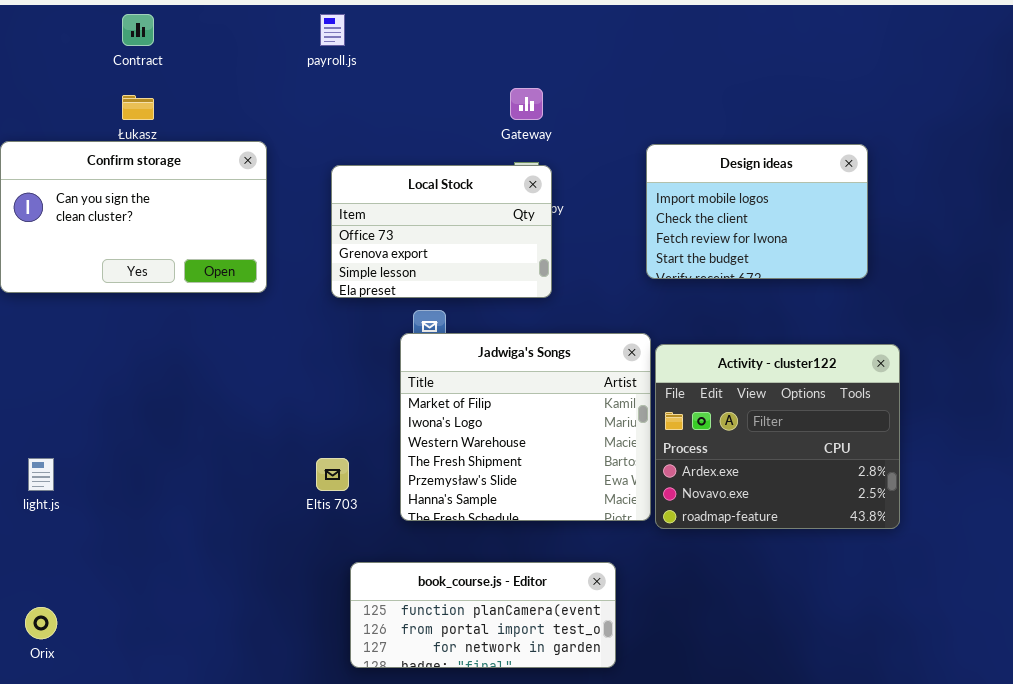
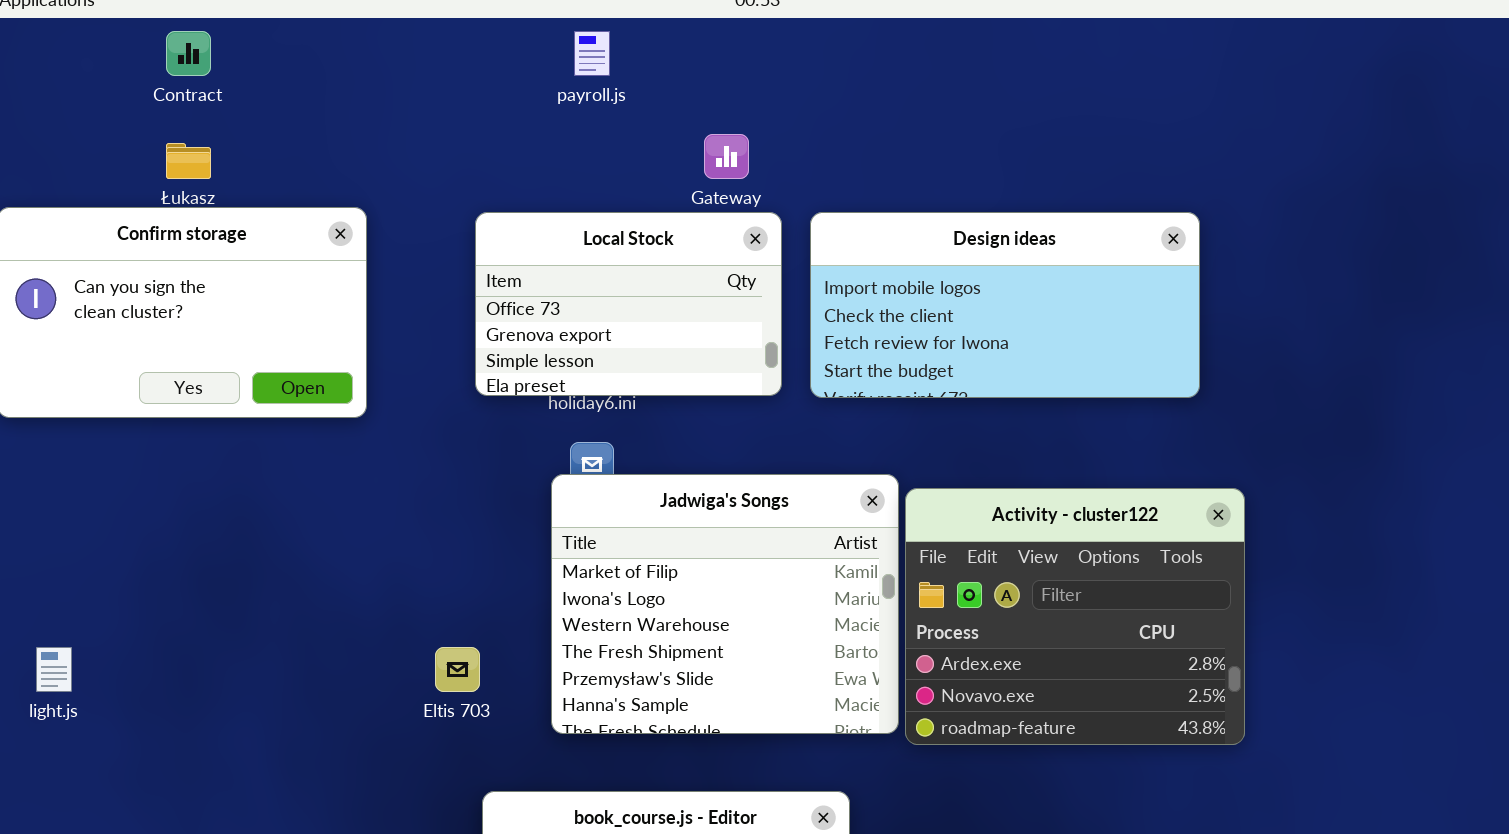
payroll.js: [320,14,345,46] -> [574,31,610,76], moved
Design ideas: [646,144,868,279] -> [810,212,1200,398], resized
Local Stock: [331,165,552,298] -> [475,212,782,396], moved

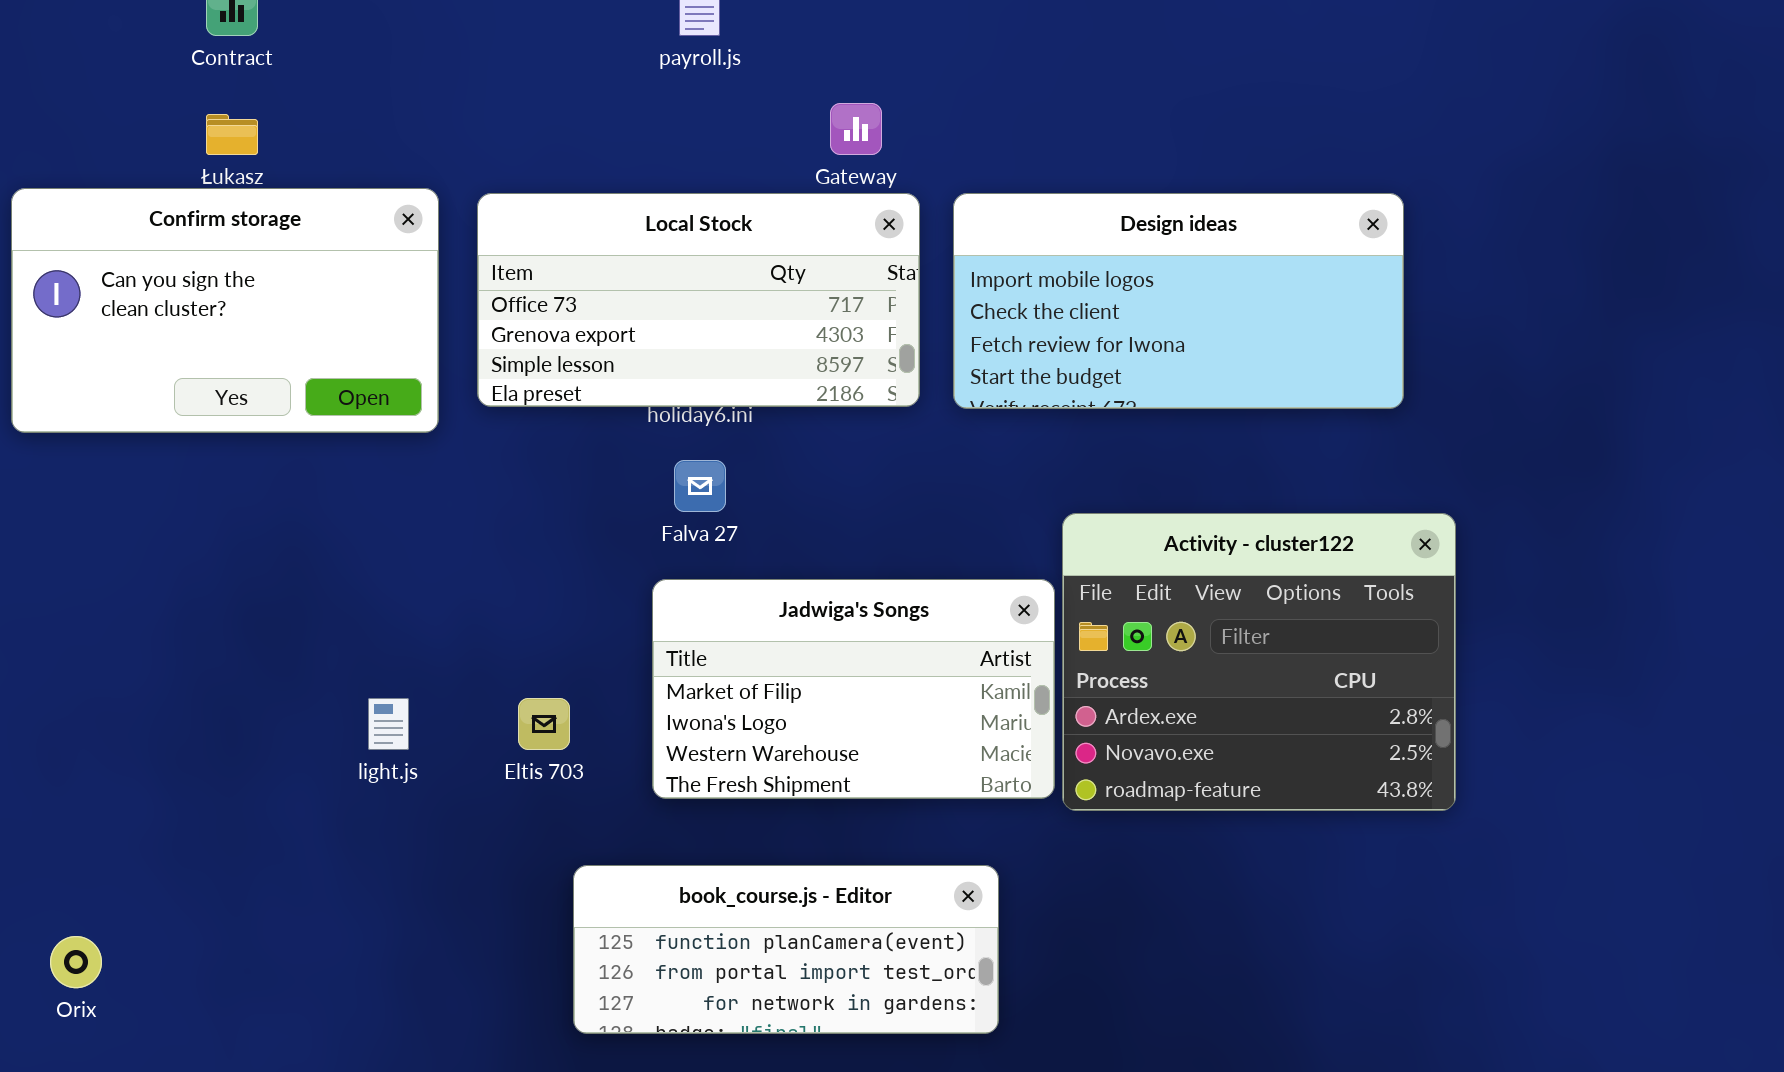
Local Stock: [475,212,782,396] -> [477,193,920,407], resized
Jadwiga's Songs: [551,474,899,734] -> [652,579,1055,799], resized
light.js: [36,647,72,692] -> [368,698,409,750], moved

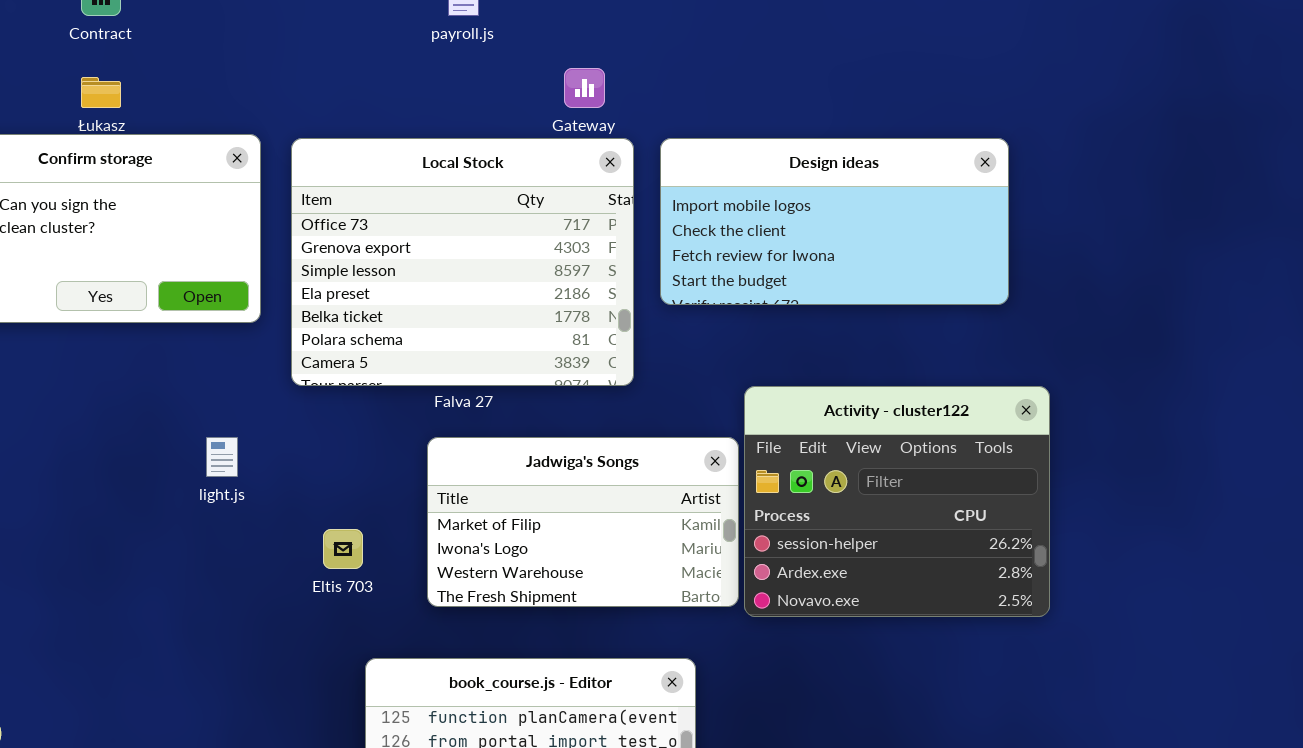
Local Stock: [477,193,920,407] -> [291,138,634,386], resized
Activity - cluster122: [1062,513,1456,811] -> [744,386,1050,617], scrolled up 1 row
light.js: [368,698,409,750] -> [206,437,238,477], moved

